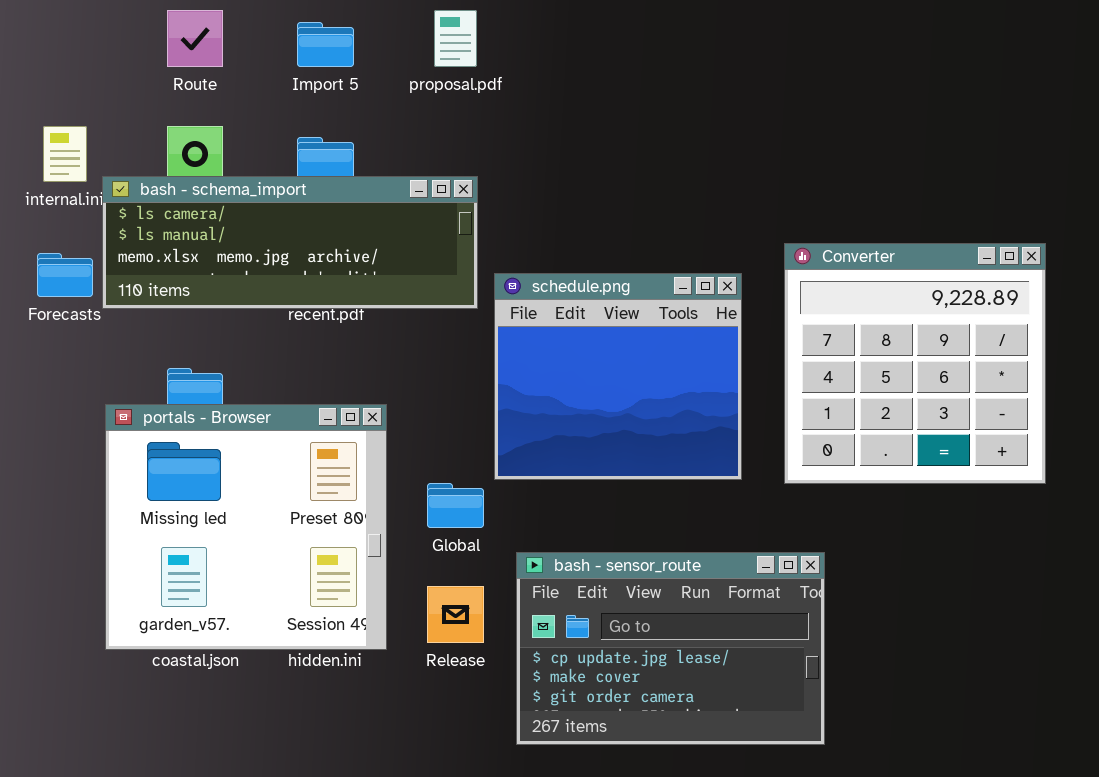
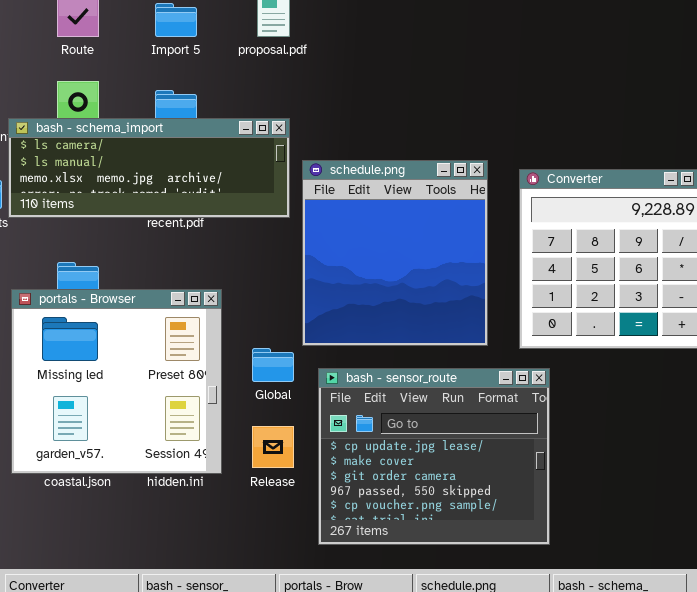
schedule.png: [494,273,742,480] -> [302,160,488,346], resized
bash - sensor_route: [516,552,825,745] -> [318,368,550,545], resized

